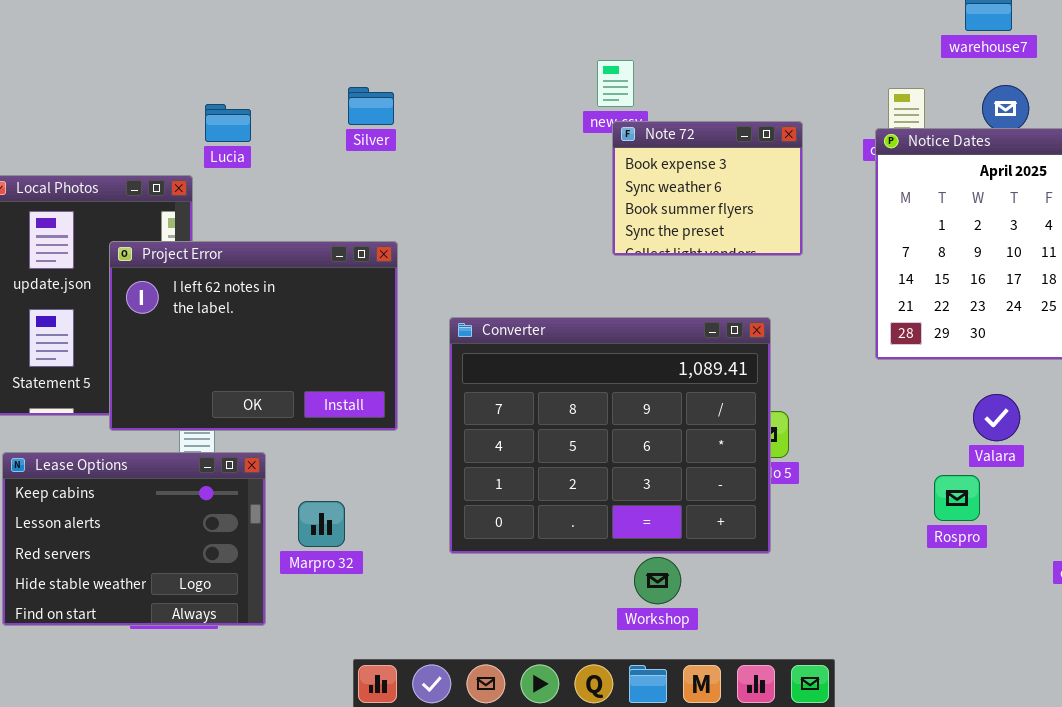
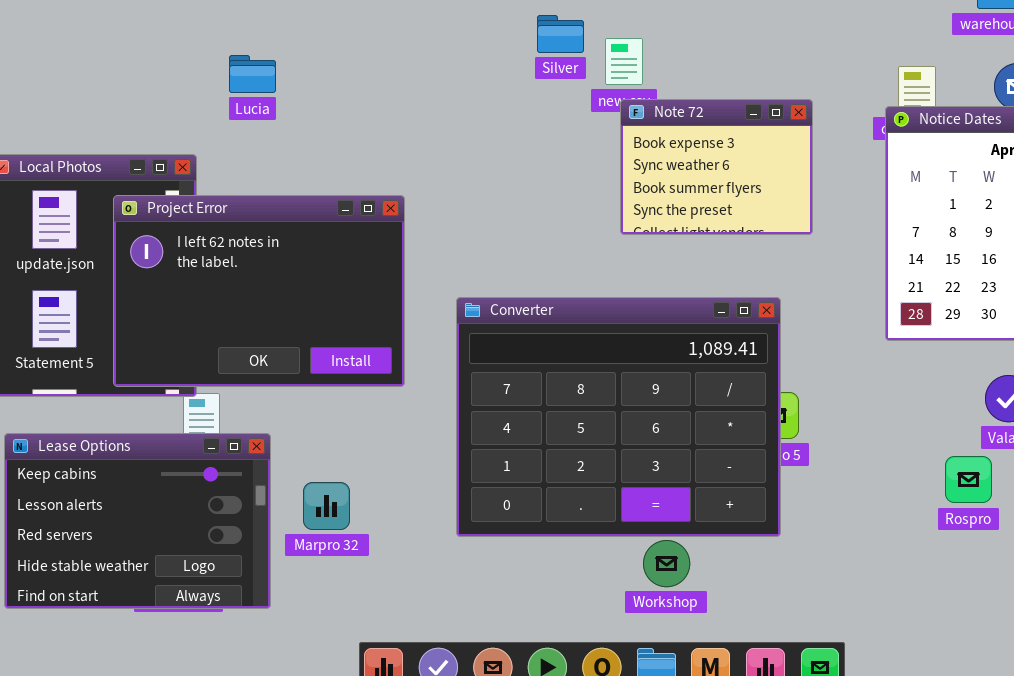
Silver: [348,87,394,125] -> [537,15,584,53], moved
Lucia: [205,104,251,142] -> [229,55,276,93], moved
Project Error: [109,241,398,431] -> [113,195,405,387], moved

